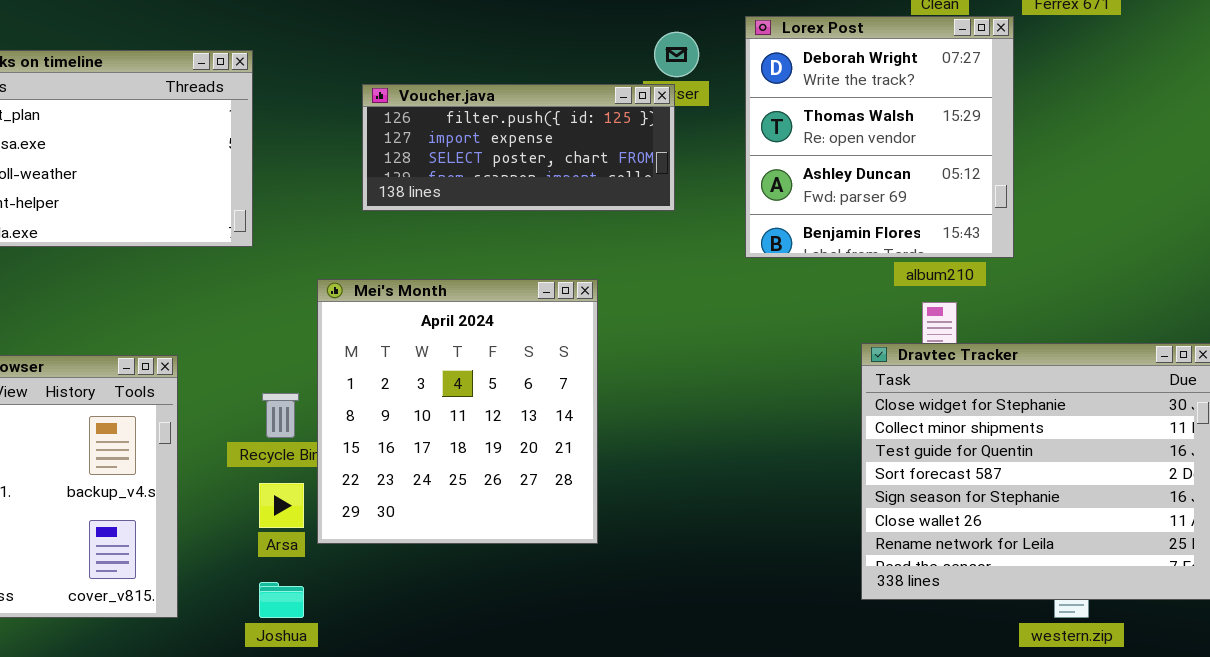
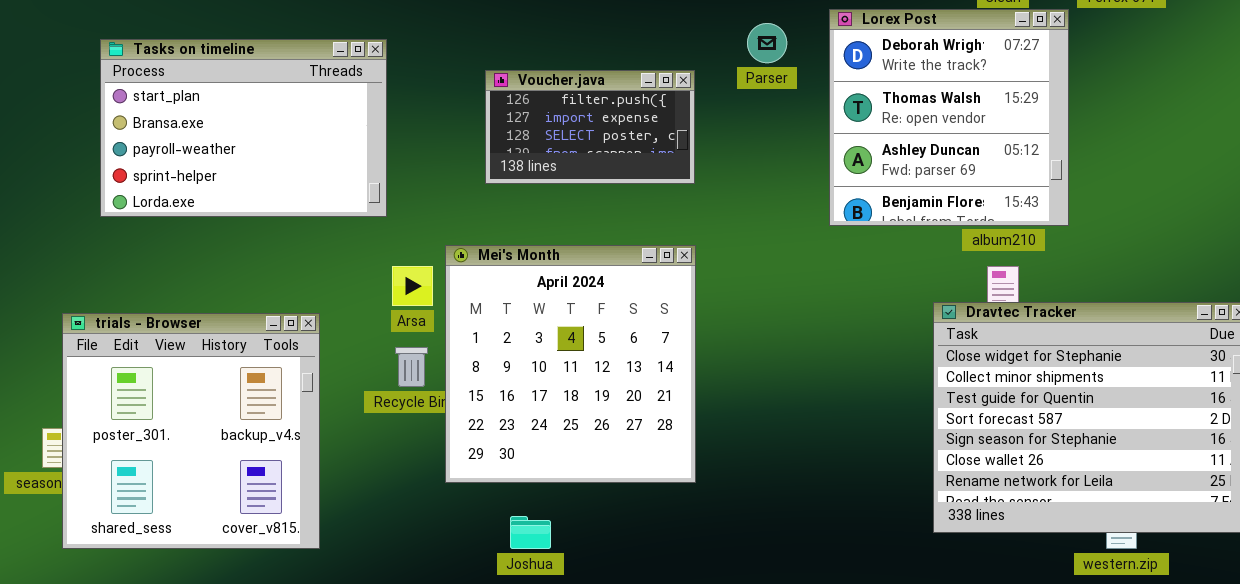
Voucher.java: [362,84,675,211] -> [485,70,695,184], resized
Arsa: [259,483,304,528] -> [392,266,433,306], moved
Joshua: [259,582,304,618] -> [510,516,551,549], moved

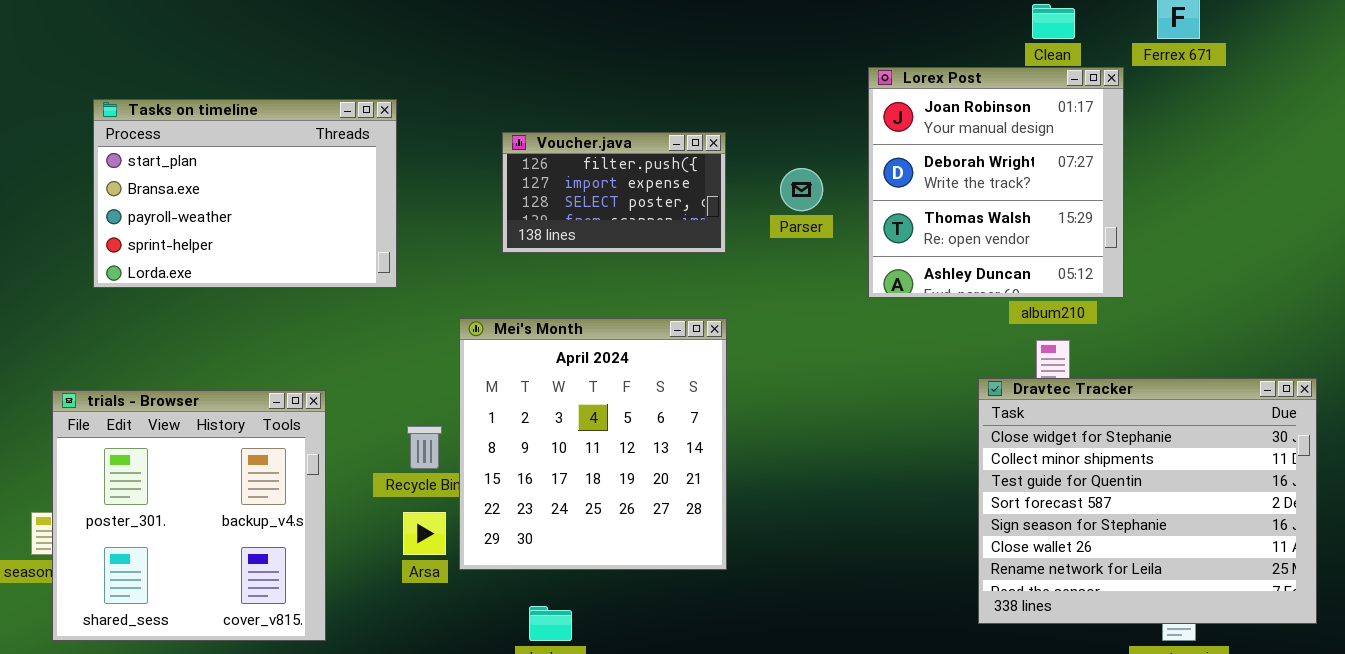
Lorex Post: [829,9,1069,226] -> [868,67,1124,298], scrolled up 1 row
Parser: [747,23,787,63] -> [780,168,823,211], moved
Arsa: [392,266,433,306] -> [403,512,446,555], moved

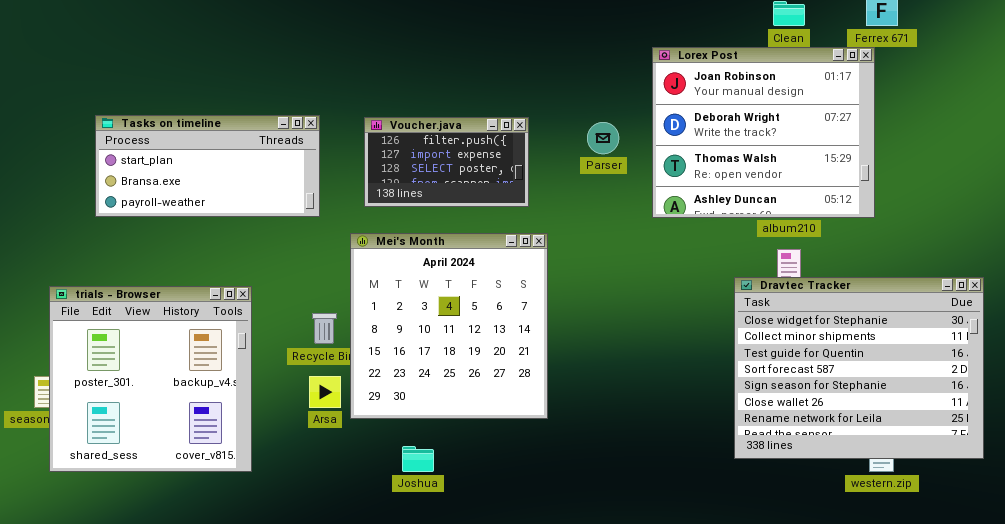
Lorex Post: [868,67,1124,298] -> [652,47,875,218], resized
Tasks on timeline: [93,99,397,288] -> [95,115,320,217], moved, resized
Voucher.java: [502,132,726,253] -> [364,117,529,207], moved

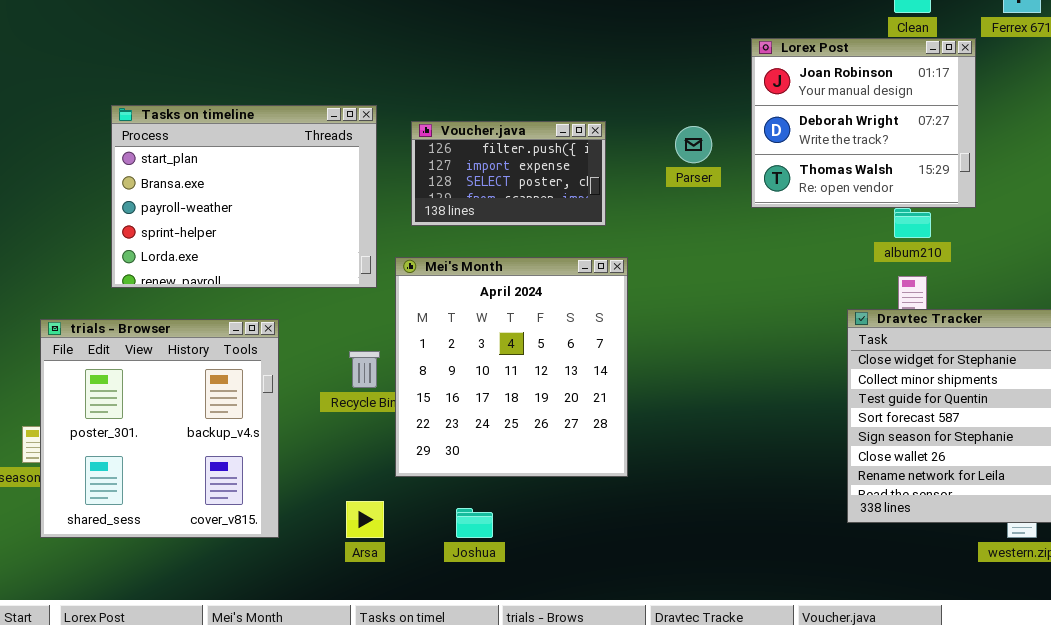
Lorex Post: [652,47,875,218] -> [751,38,976,208], resized
Tasks on timeline: [95,115,320,217] -> [111,105,377,288], moved, resized
Arsa: [309,376,341,408] -> [346,501,384,538], moved

